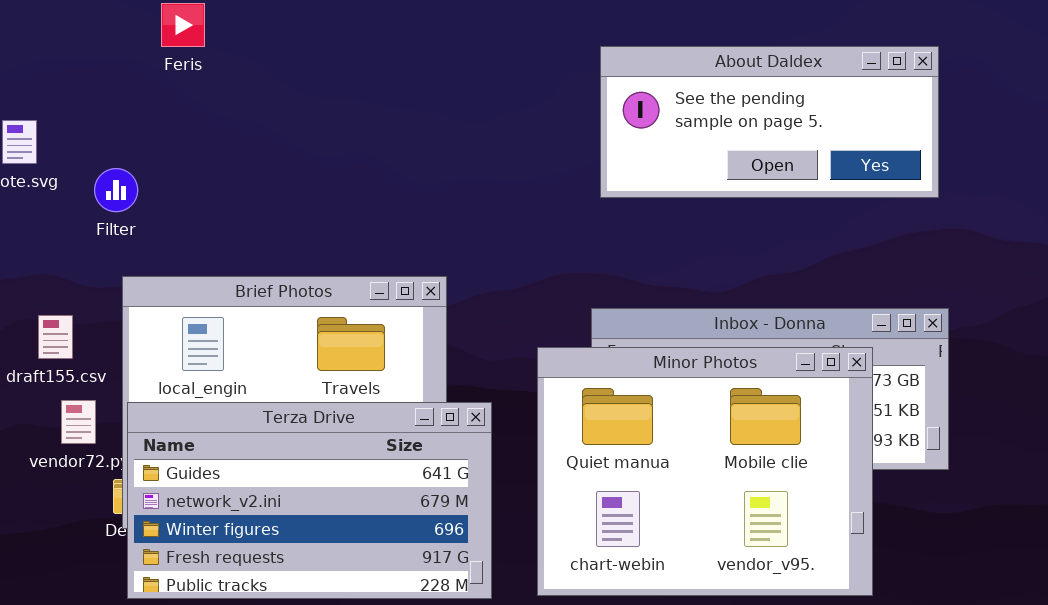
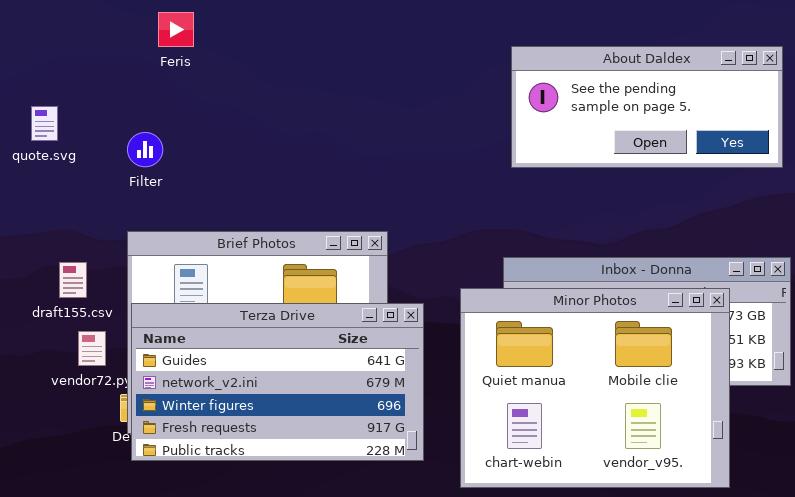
Filter: [94,168,138,212] -> [127,132,163,167], moved
Terza Drive: [127,402,492,599] -> [131,303,424,461], moved

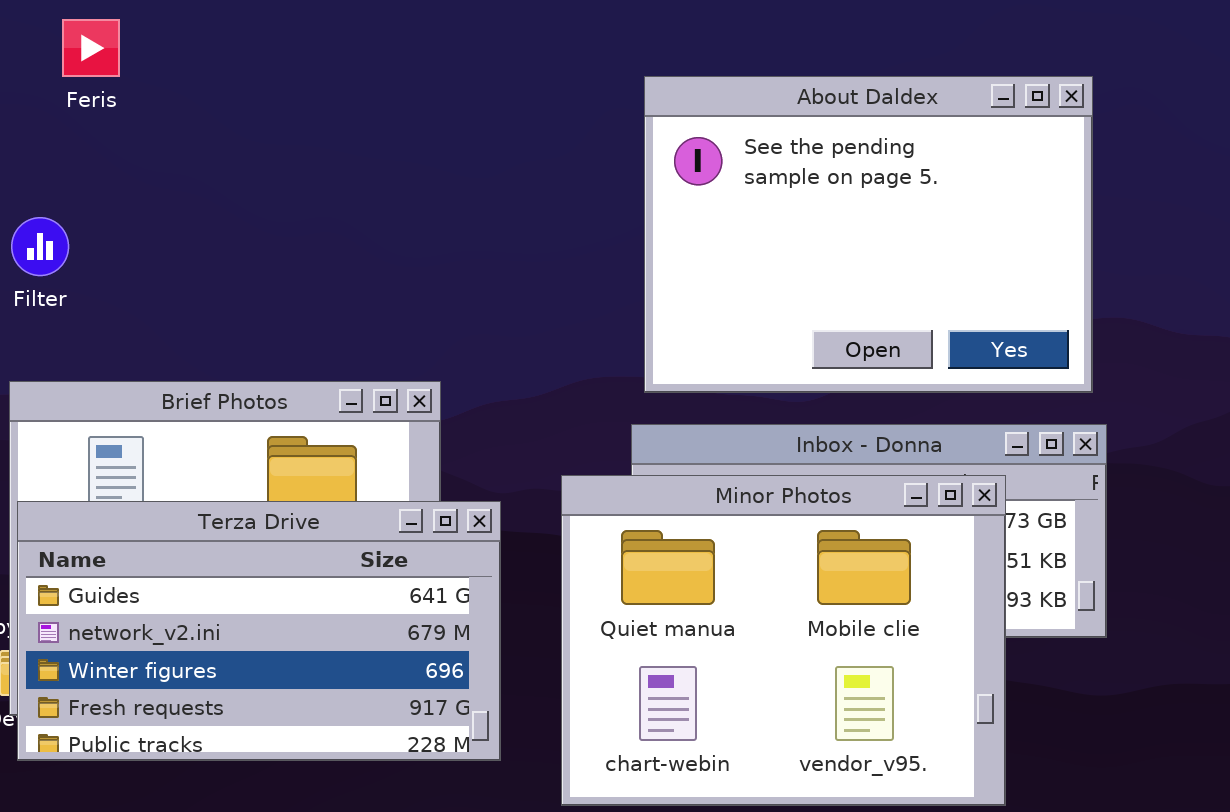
About Daldex: [511,46,783,168] -> [644,76,1093,393], resized

